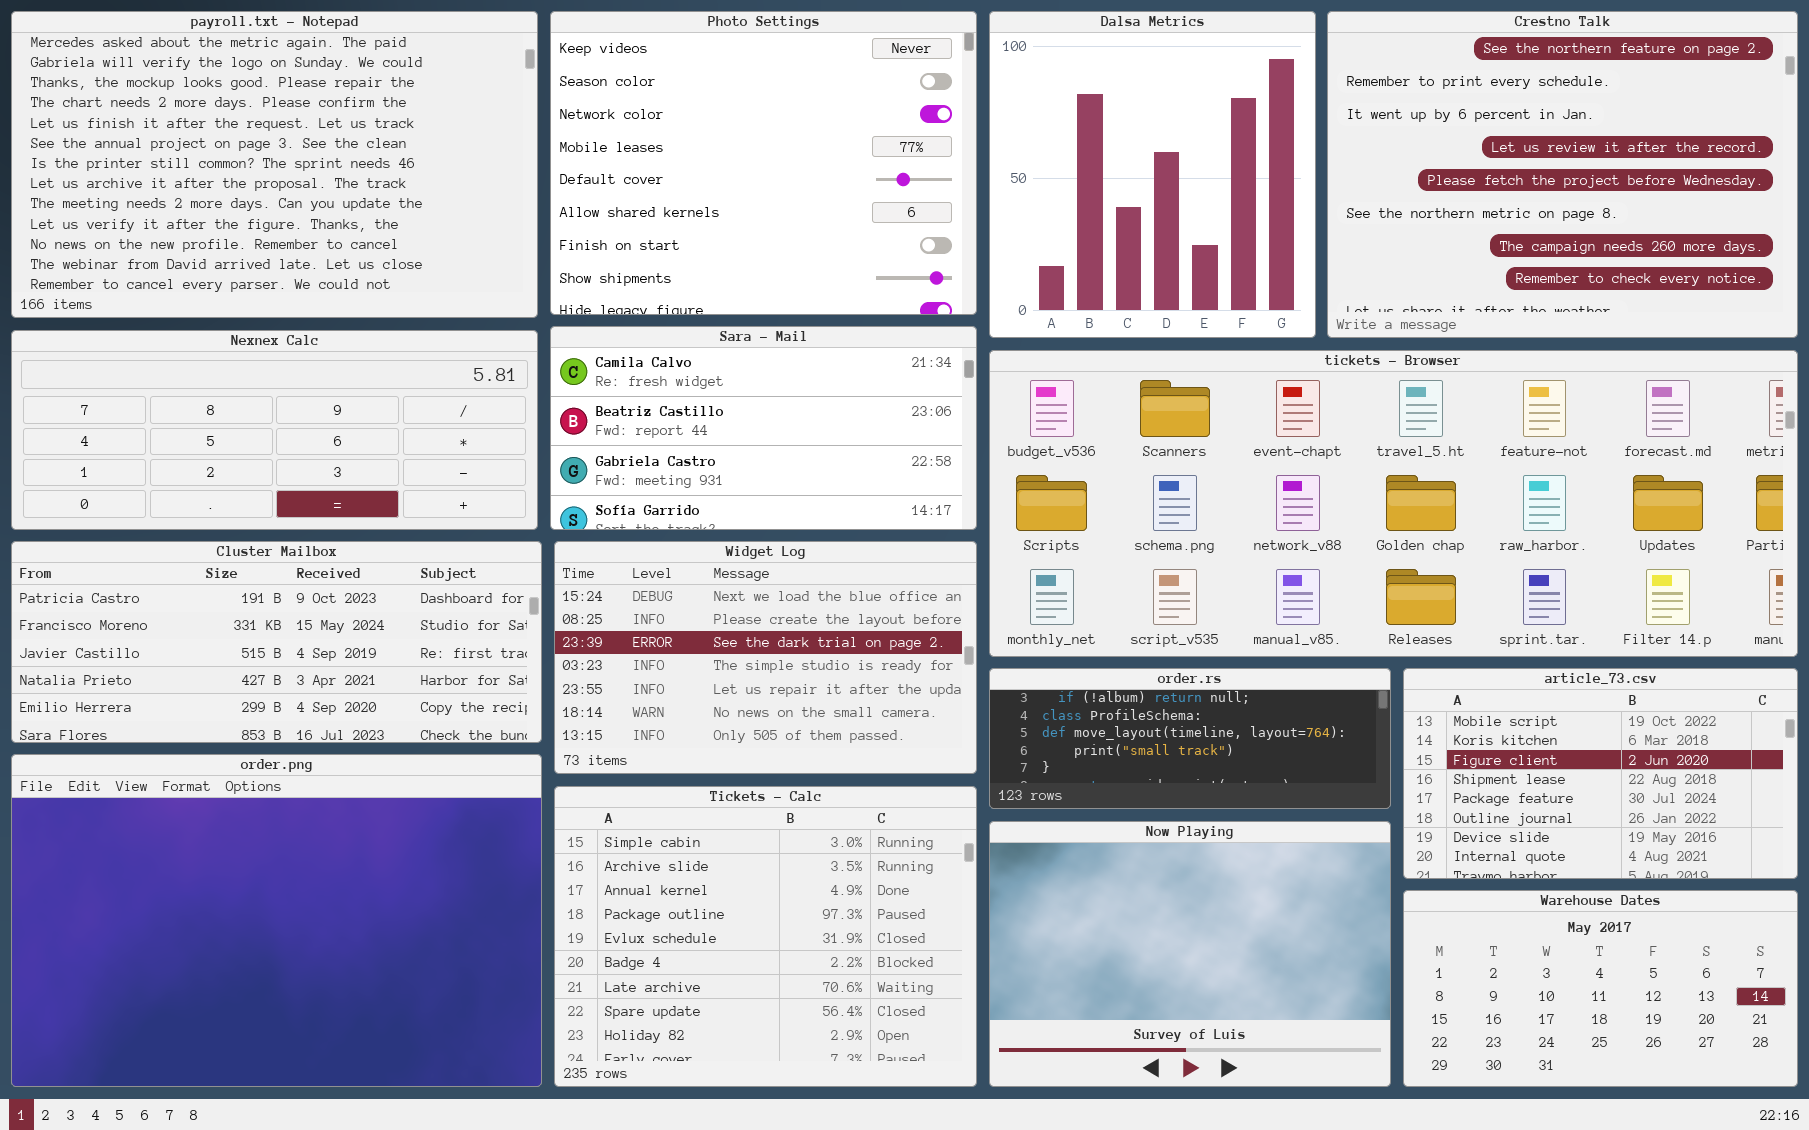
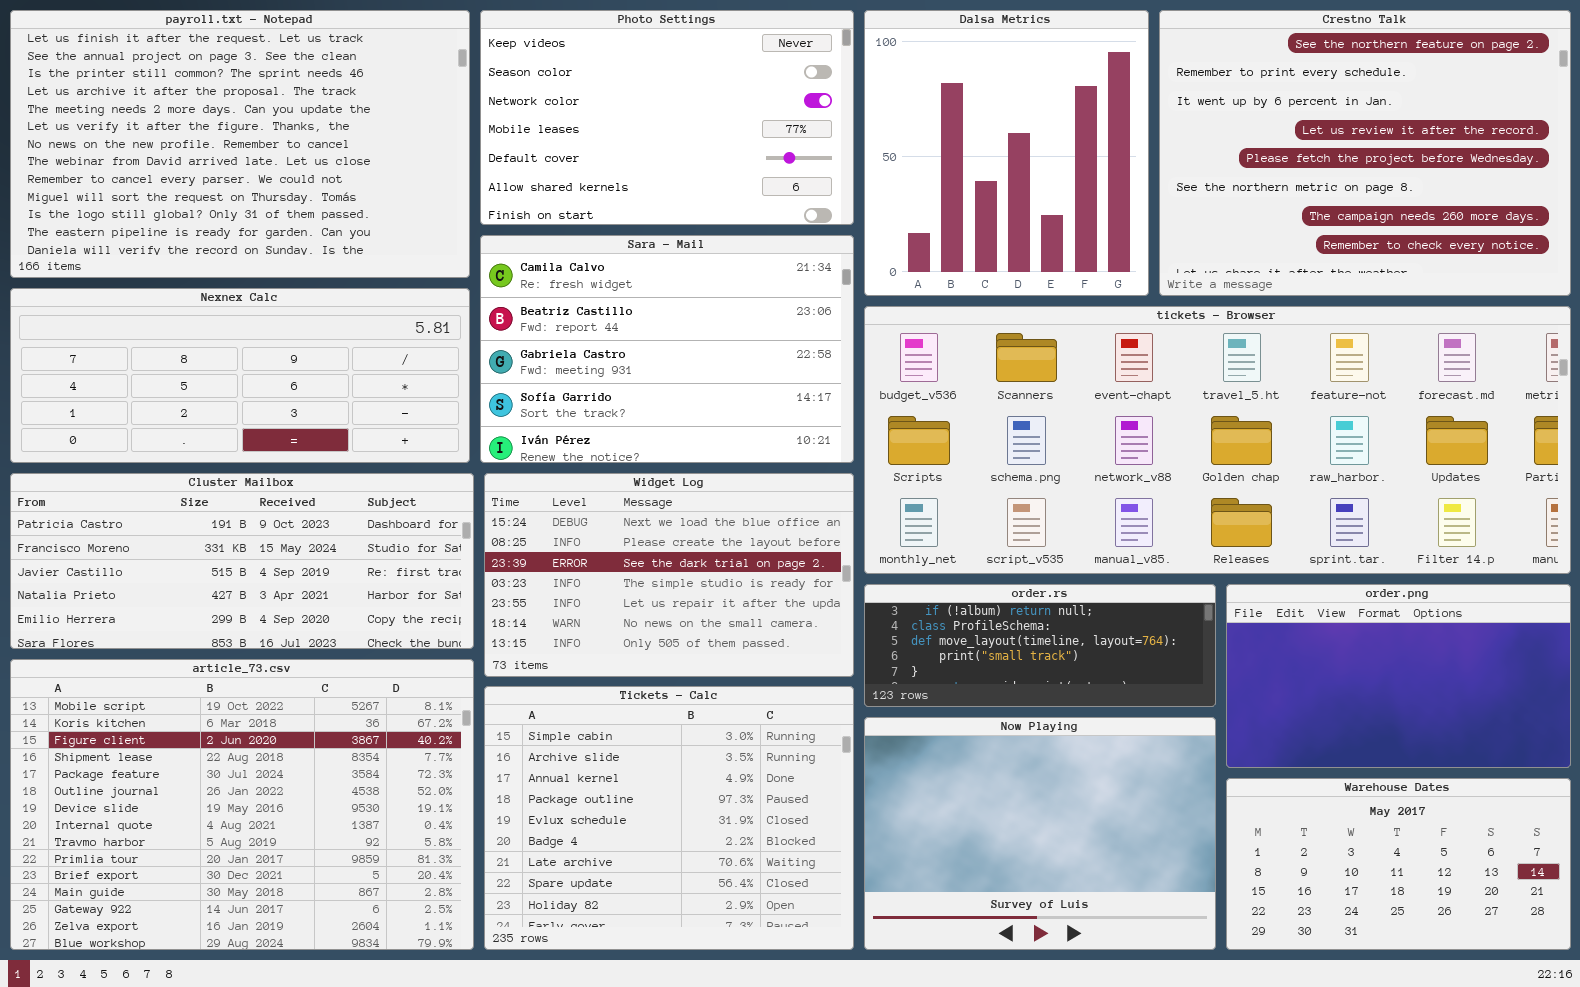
payroll.txt - Notepad: [11,11,538,318] -> [10,10,470,278], scrolled down 4 rows
Photo Settings: [550,11,977,315] -> [480,10,854,225], resized
Sara - Mail: [550,326,977,530] -> [480,235,854,463], resized
article_73.csv: [1403,668,1798,879] -> [10,659,474,950], moved, resized
order.png: [11,754,542,1087] -> [1226,584,1571,768], moved, resized

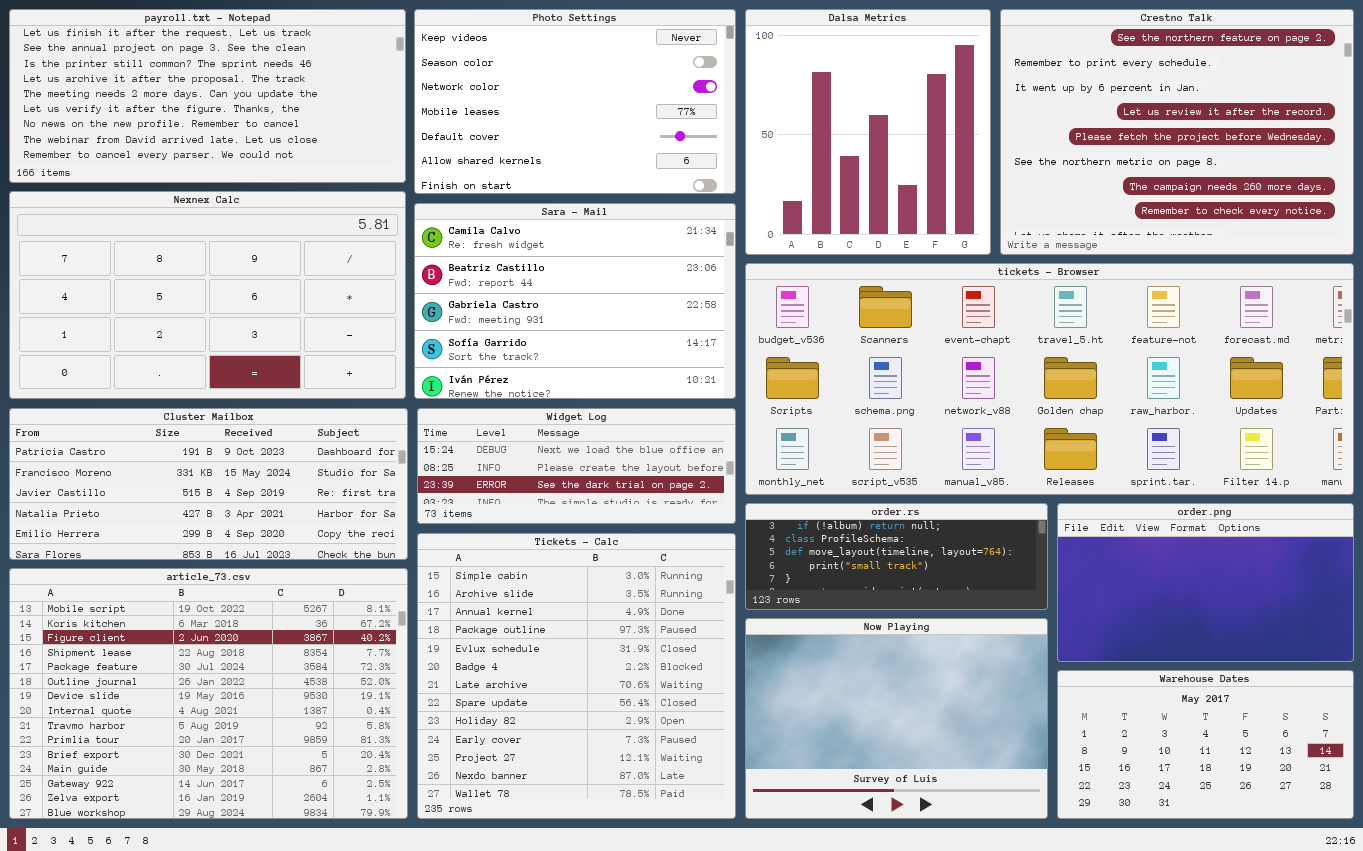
payroll.txt - Notepad: [10,10,470,278] -> [9,9,406,183], resized
Nexnex Calc: [10,288,470,463] -> [9,191,406,399], resized
Widget Log: [484,473,854,677] -> [417,408,736,524], resized
Tickets - Calc: [484,686,854,950] -> [417,533,736,819], resized

